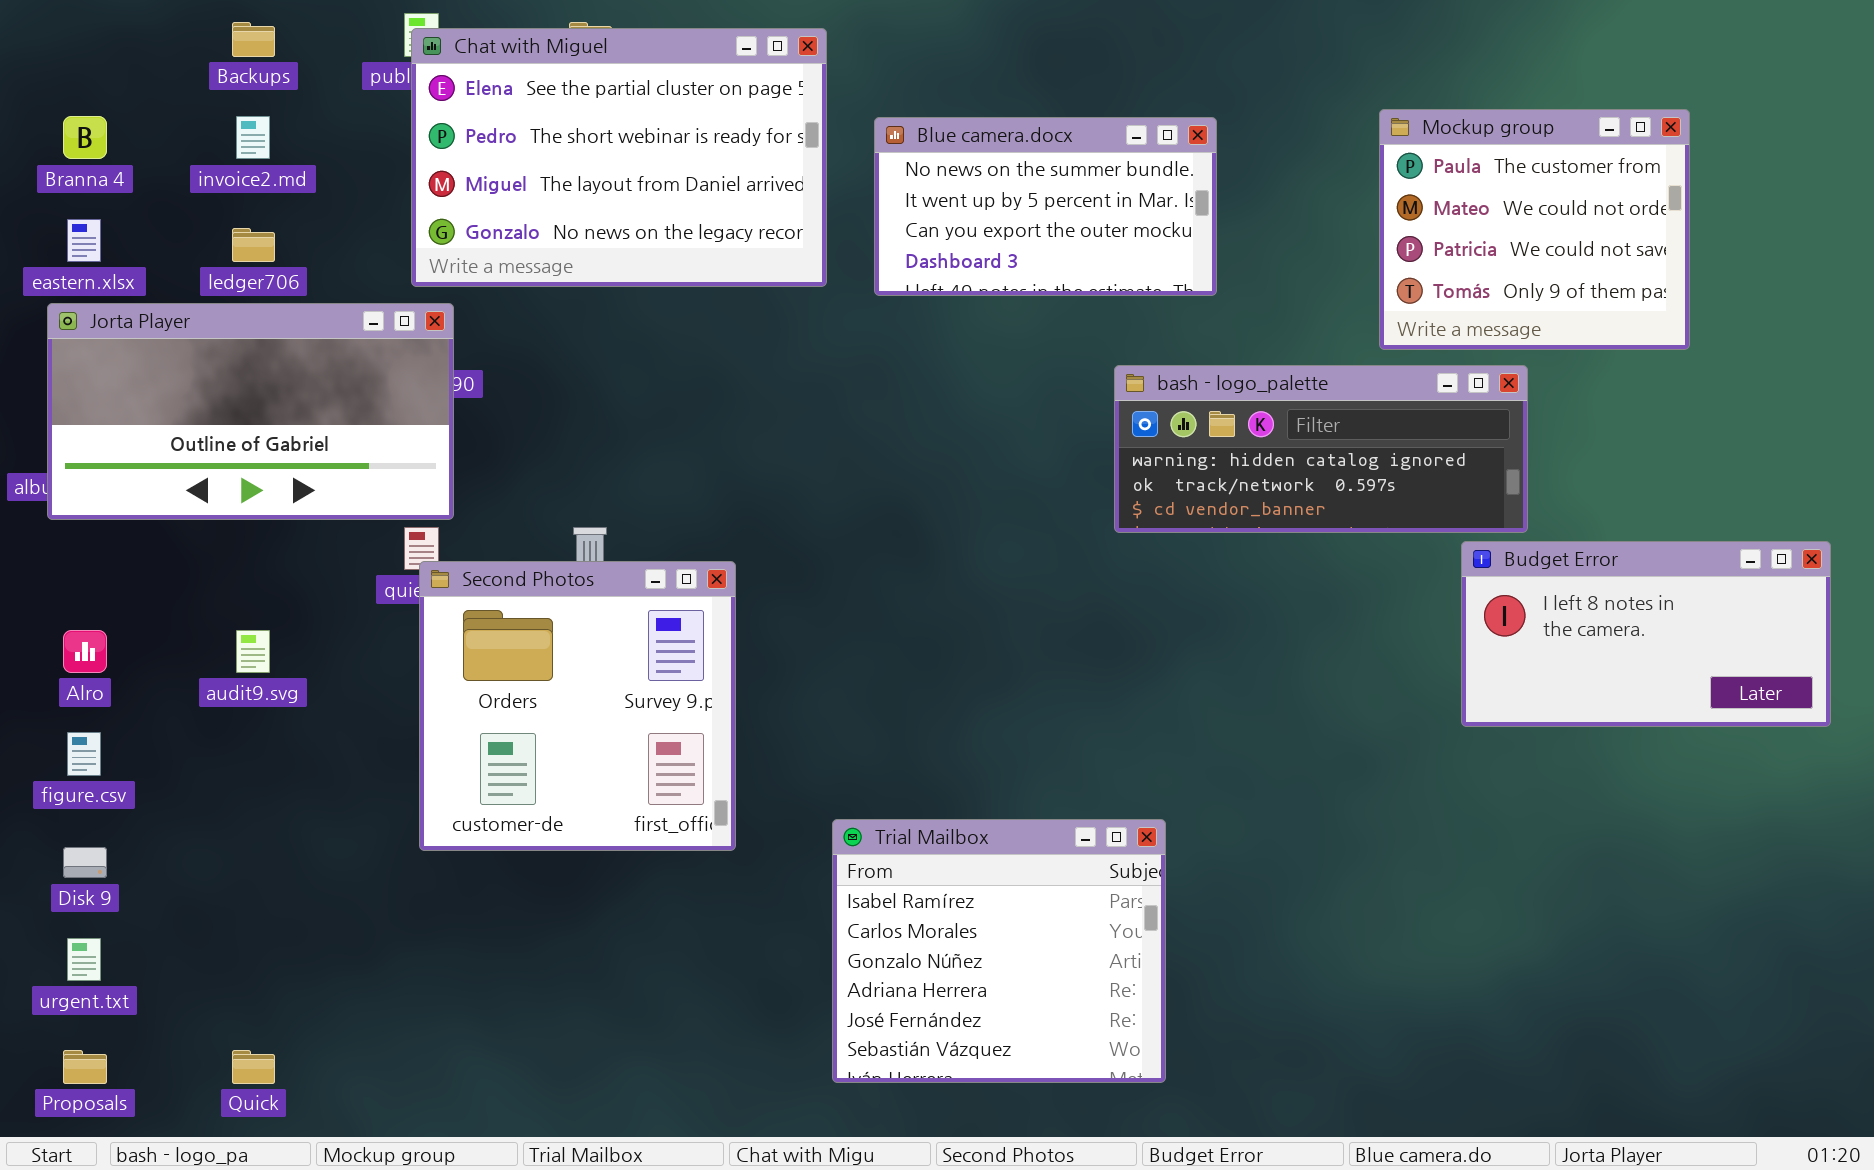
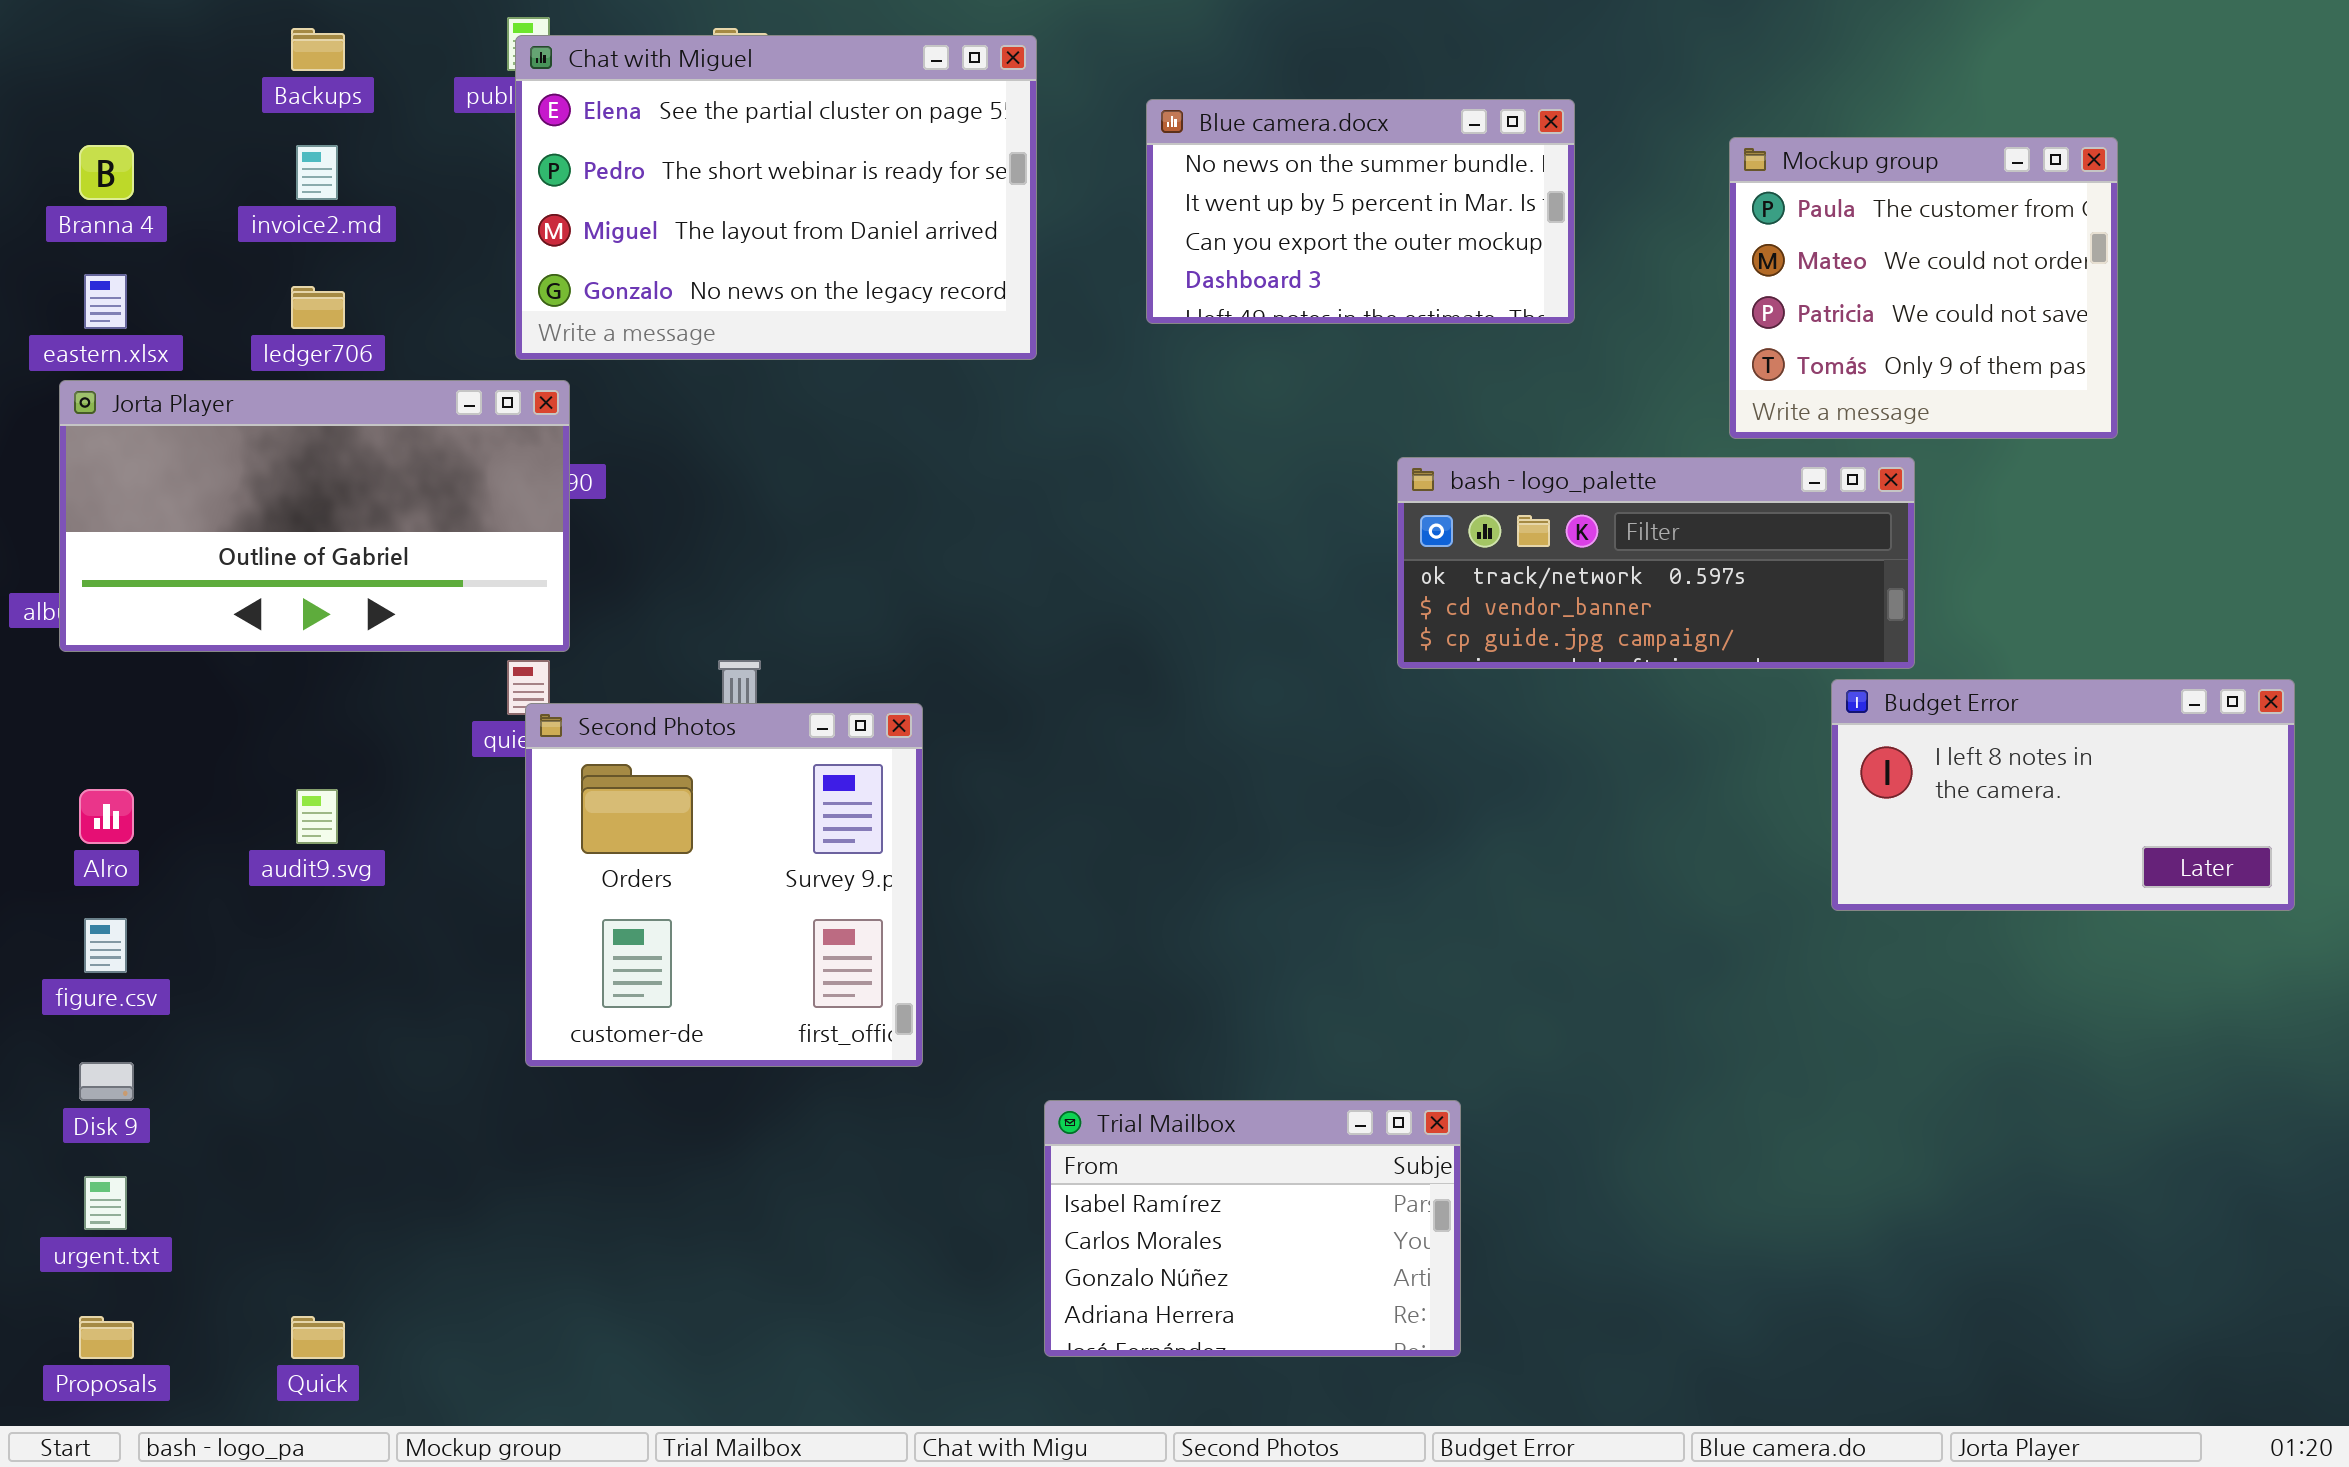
Blue camera.docx: [874,117,1217,296] -> [1146,99,1575,324], moved
bash - logo_palette: [1114,365,1528,533] -> [1397,457,1915,669], scrolled down 1 row
Trial Mailbox: [832,819,1166,1083] -> [1044,1100,1461,1357], resized

